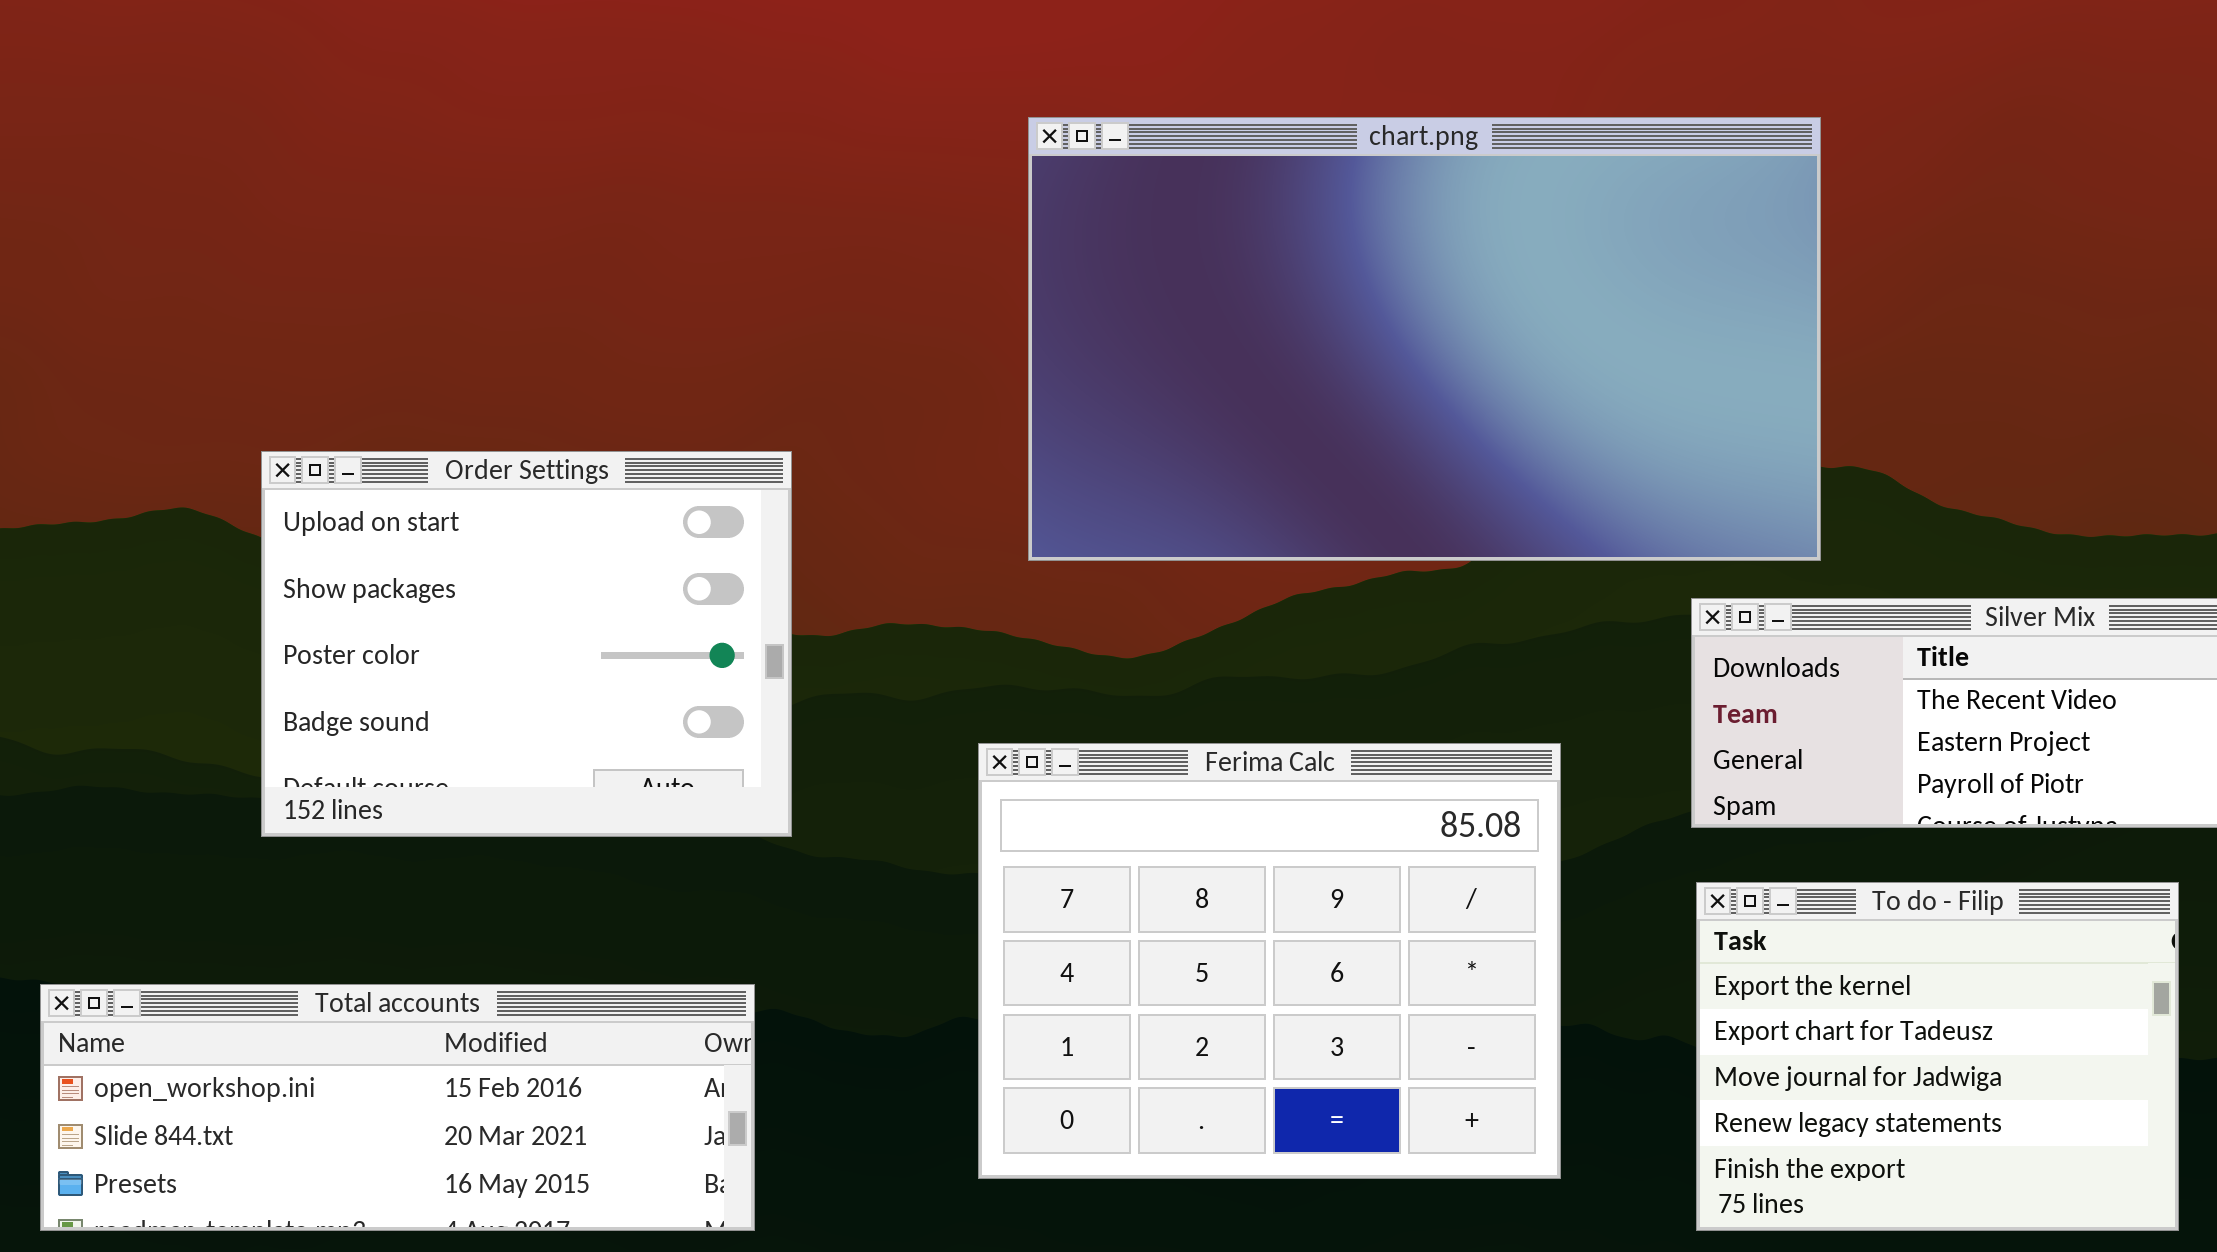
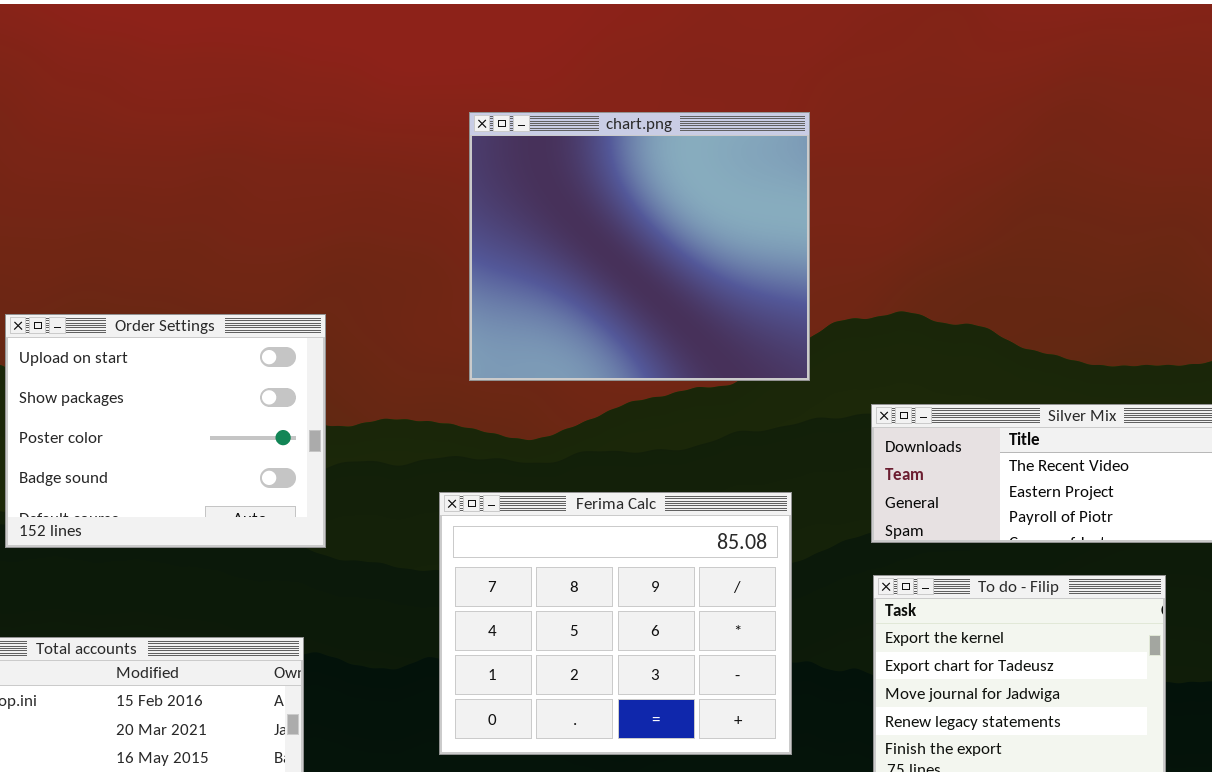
chart.png: [1028,117,1821,561] -> [469,112,810,381], resized

